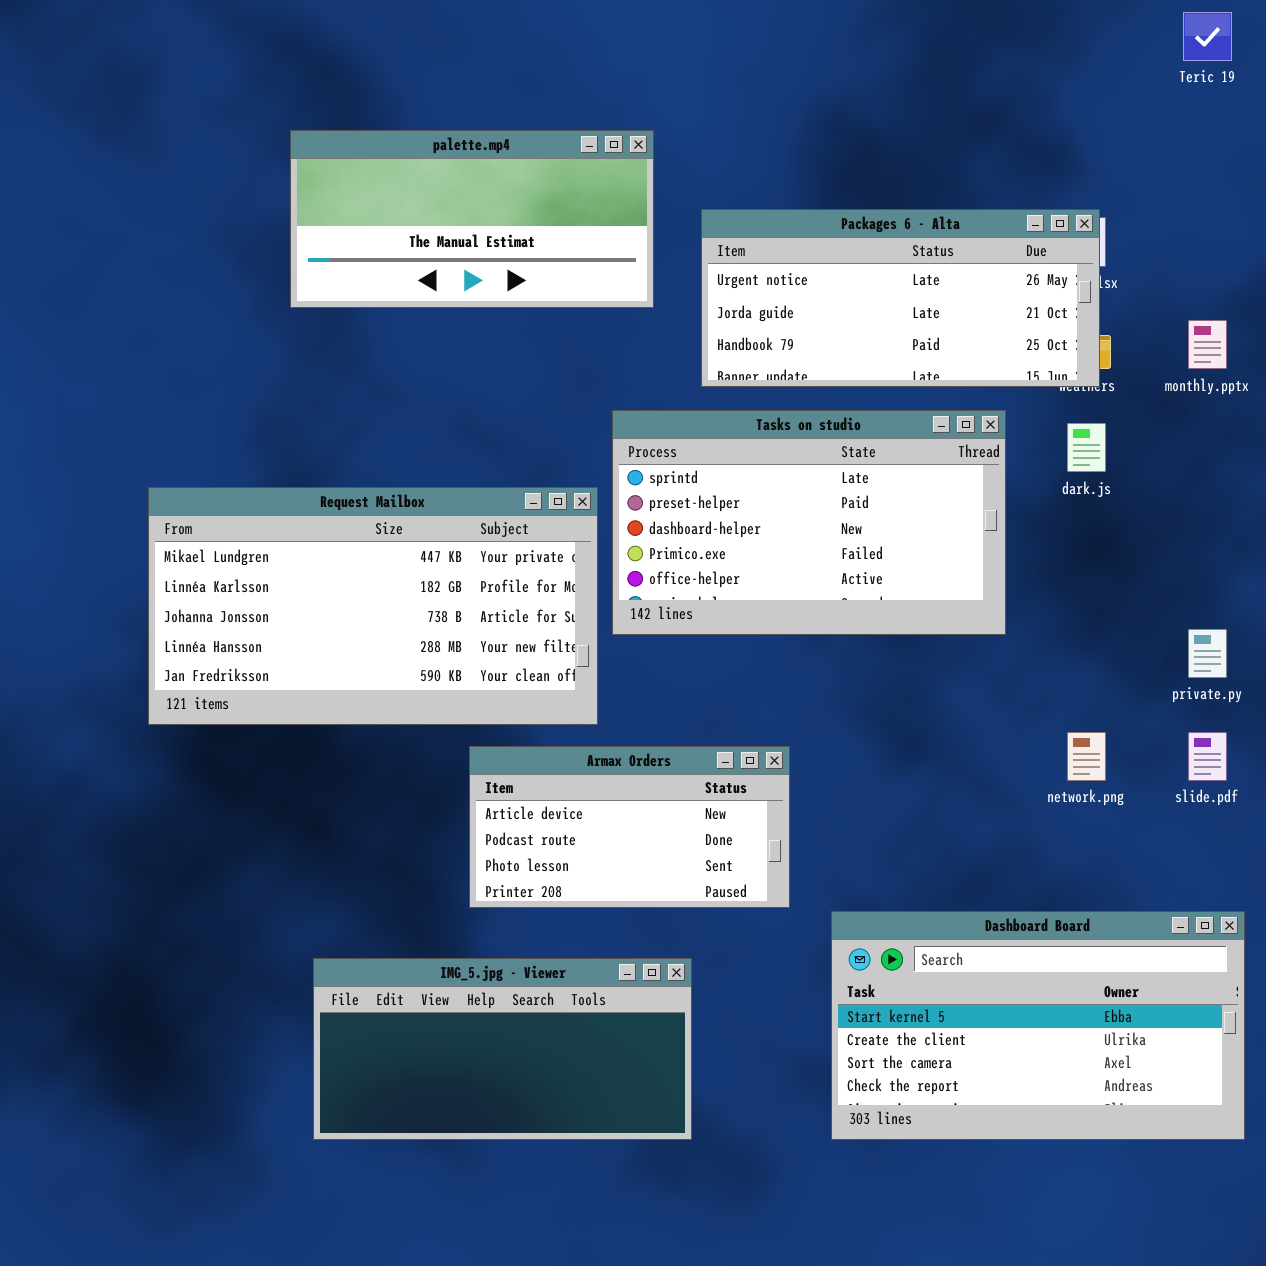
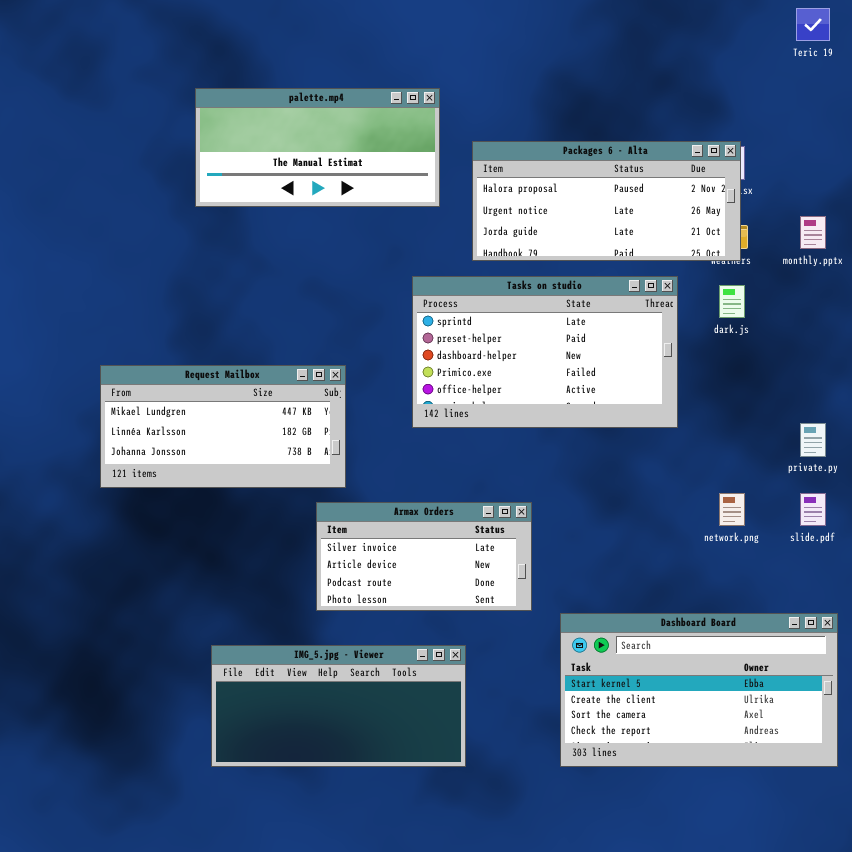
Packages 6 - Alta: [701,209,1100,387] -> [472,141,741,261], scrolled up 1 row
Request Mailbox: [148,487,598,725] -> [100,365,346,488], resized
Armax Orders: [469,746,790,908] -> [316,502,532,611], scrolled up 1 row

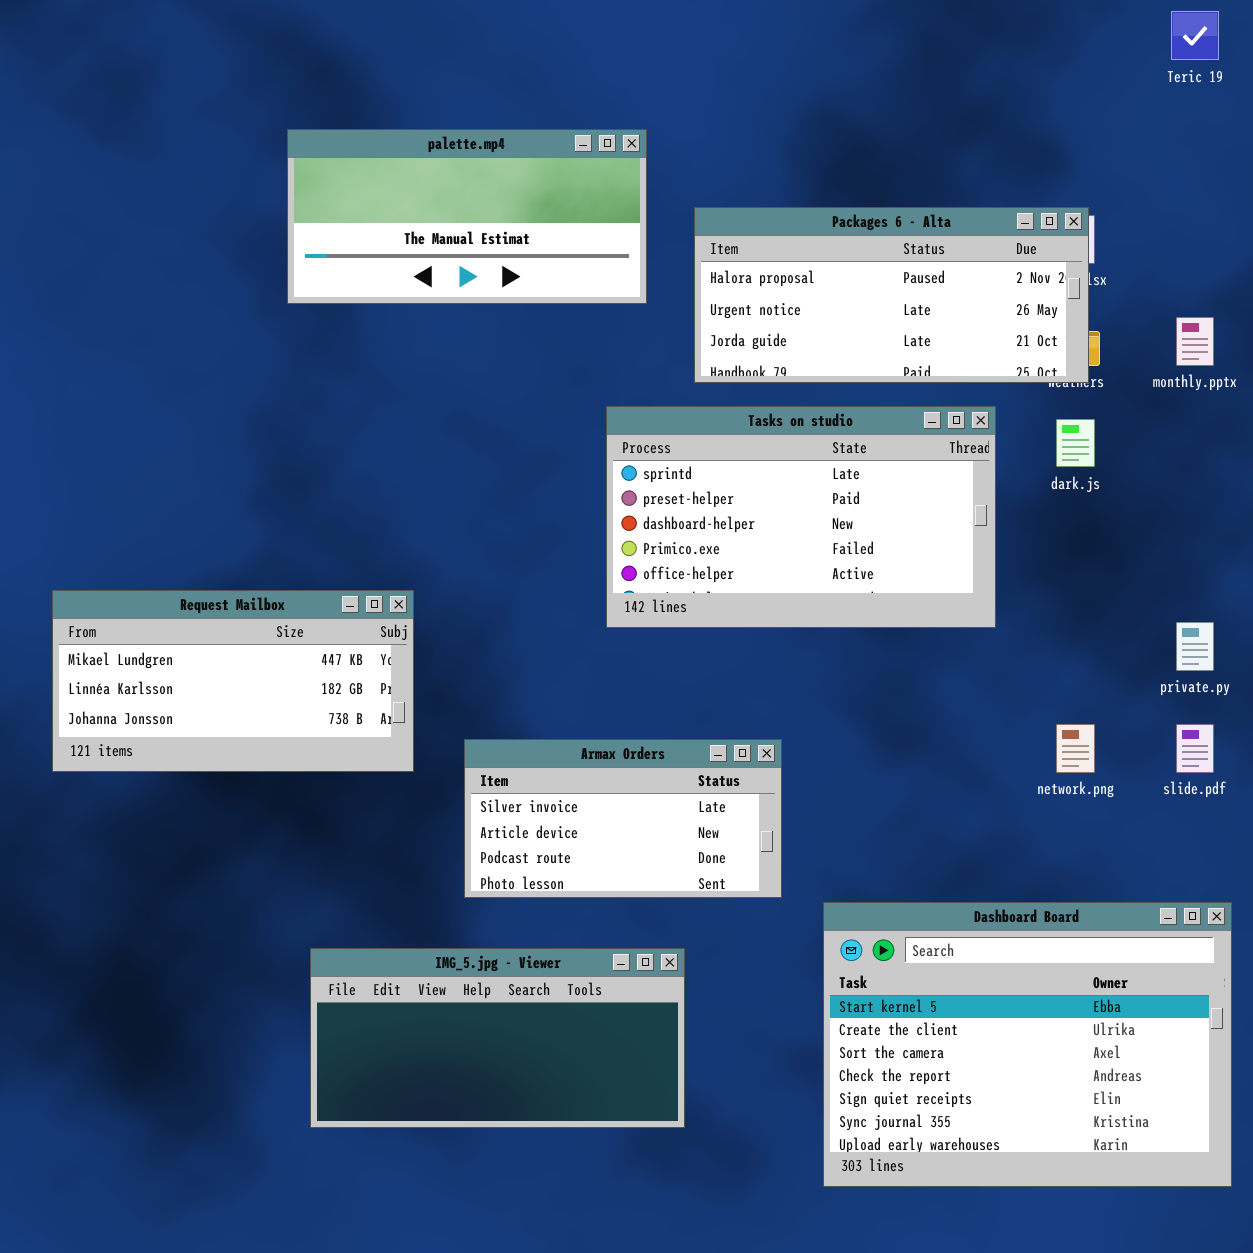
Request Mailbox: [100,365,346,488] -> [52,590,414,772], moved
Dashboard Board: [560,613,838,767] -> [823,902,1232,1187], resized

